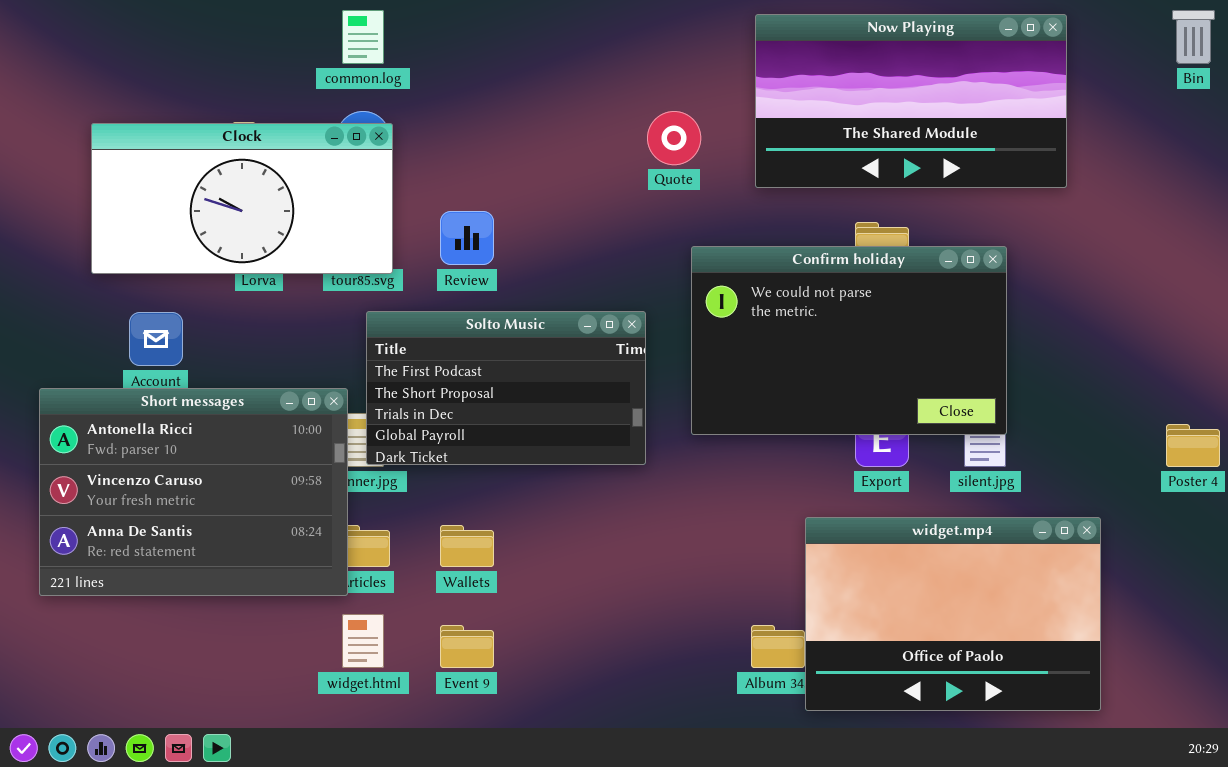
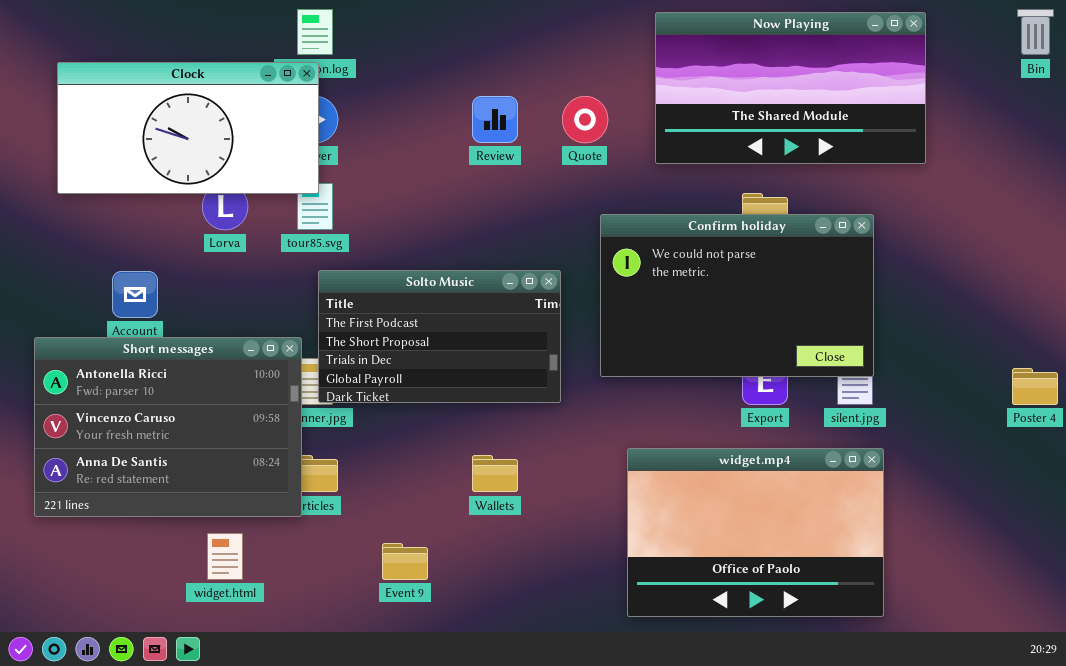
Clock: [91,123,393,274] -> [57,62,319,194], moved
Review: [440,211,494,265] -> [472,96,518,143], moved
widget.mp4: [805,517,1101,711] -> [627,448,884,617], moved
Wallets: [440,525,494,567] -> [472,455,518,492], moved
widget.html: [342,614,384,668] -> [207,533,243,580], moved

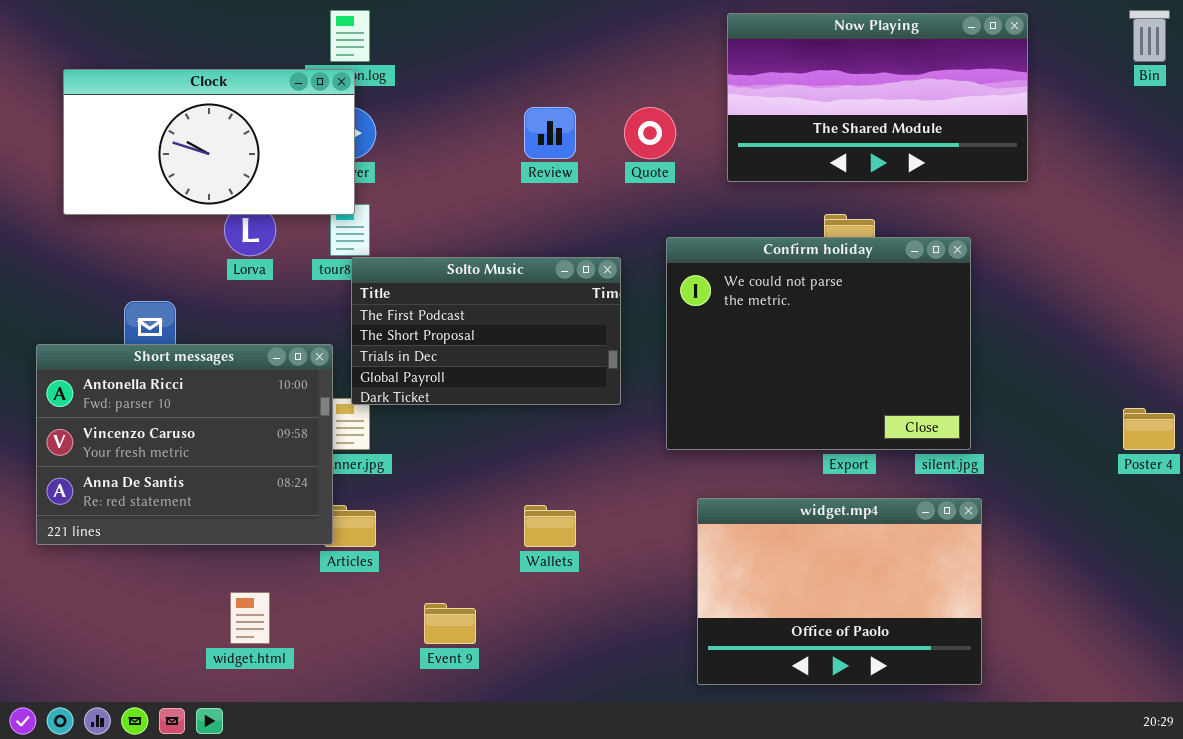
Confirm holiday: [600,214,874,377] -> [666,237,971,450], resized
Solto Music: [318,270,561,403] -> [351,257,621,405], moved
Short messages: [34,337,302,517] -> [36,344,333,545], moved

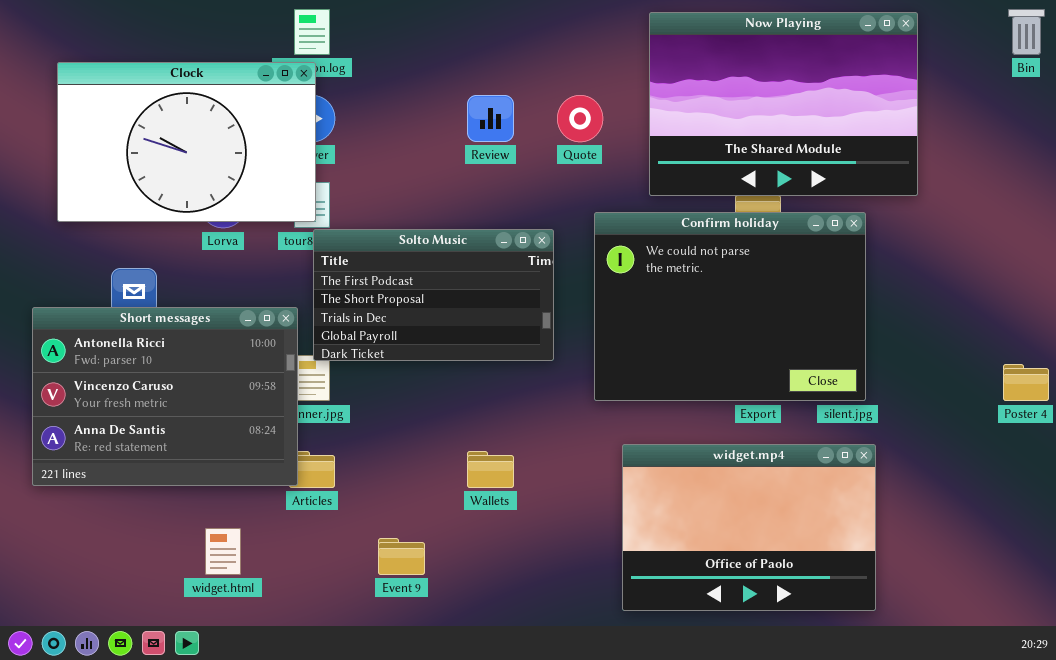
Now Playing: [727,13,1028,182] -> [649,12,918,196], resized
Clock: [63,69,355,215] -> [57,62,316,222], resized

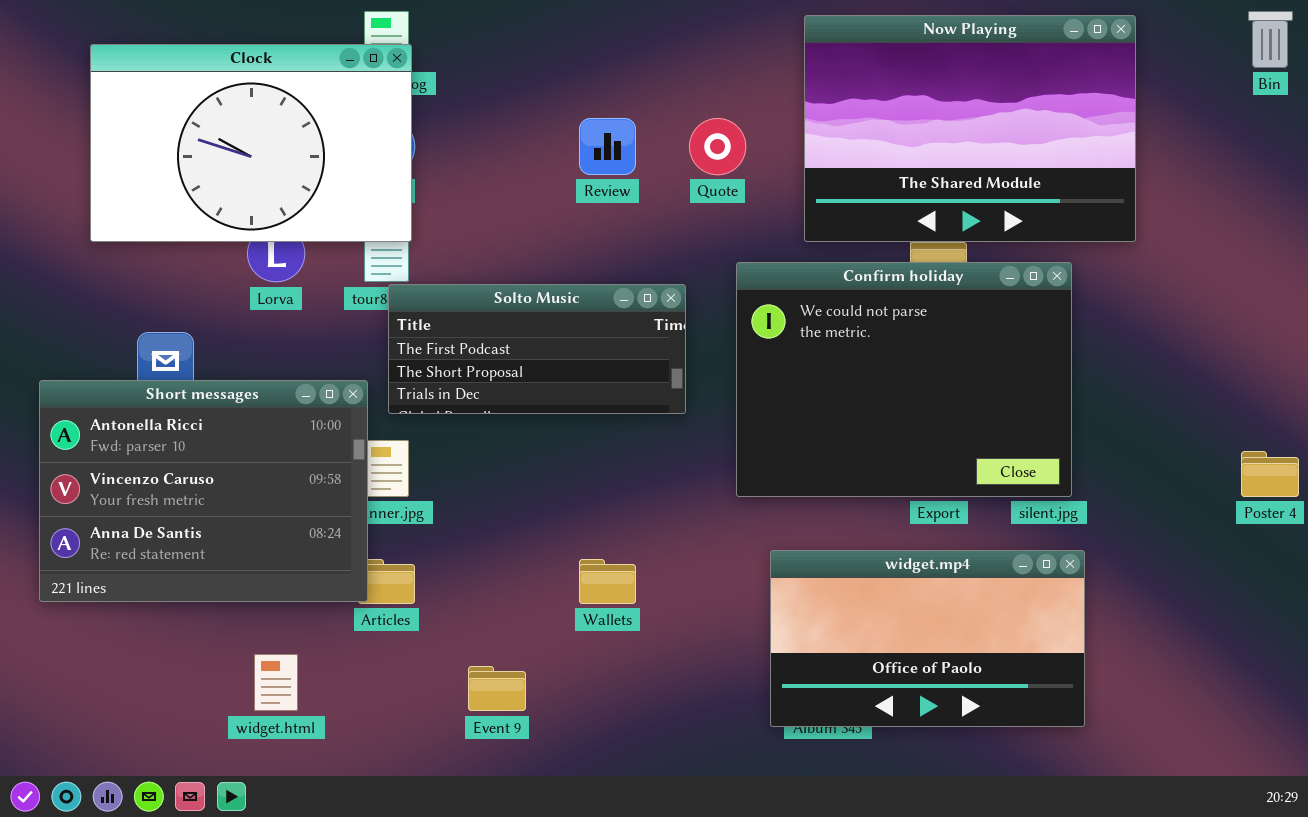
Clock: [57,62,316,222] -> [90,44,412,242], moved
Solto Music: [313,229,554,361] -> [388,284,686,414], resized
widget.mp4: [622,444,876,611] -> [770,550,1085,727], resized

